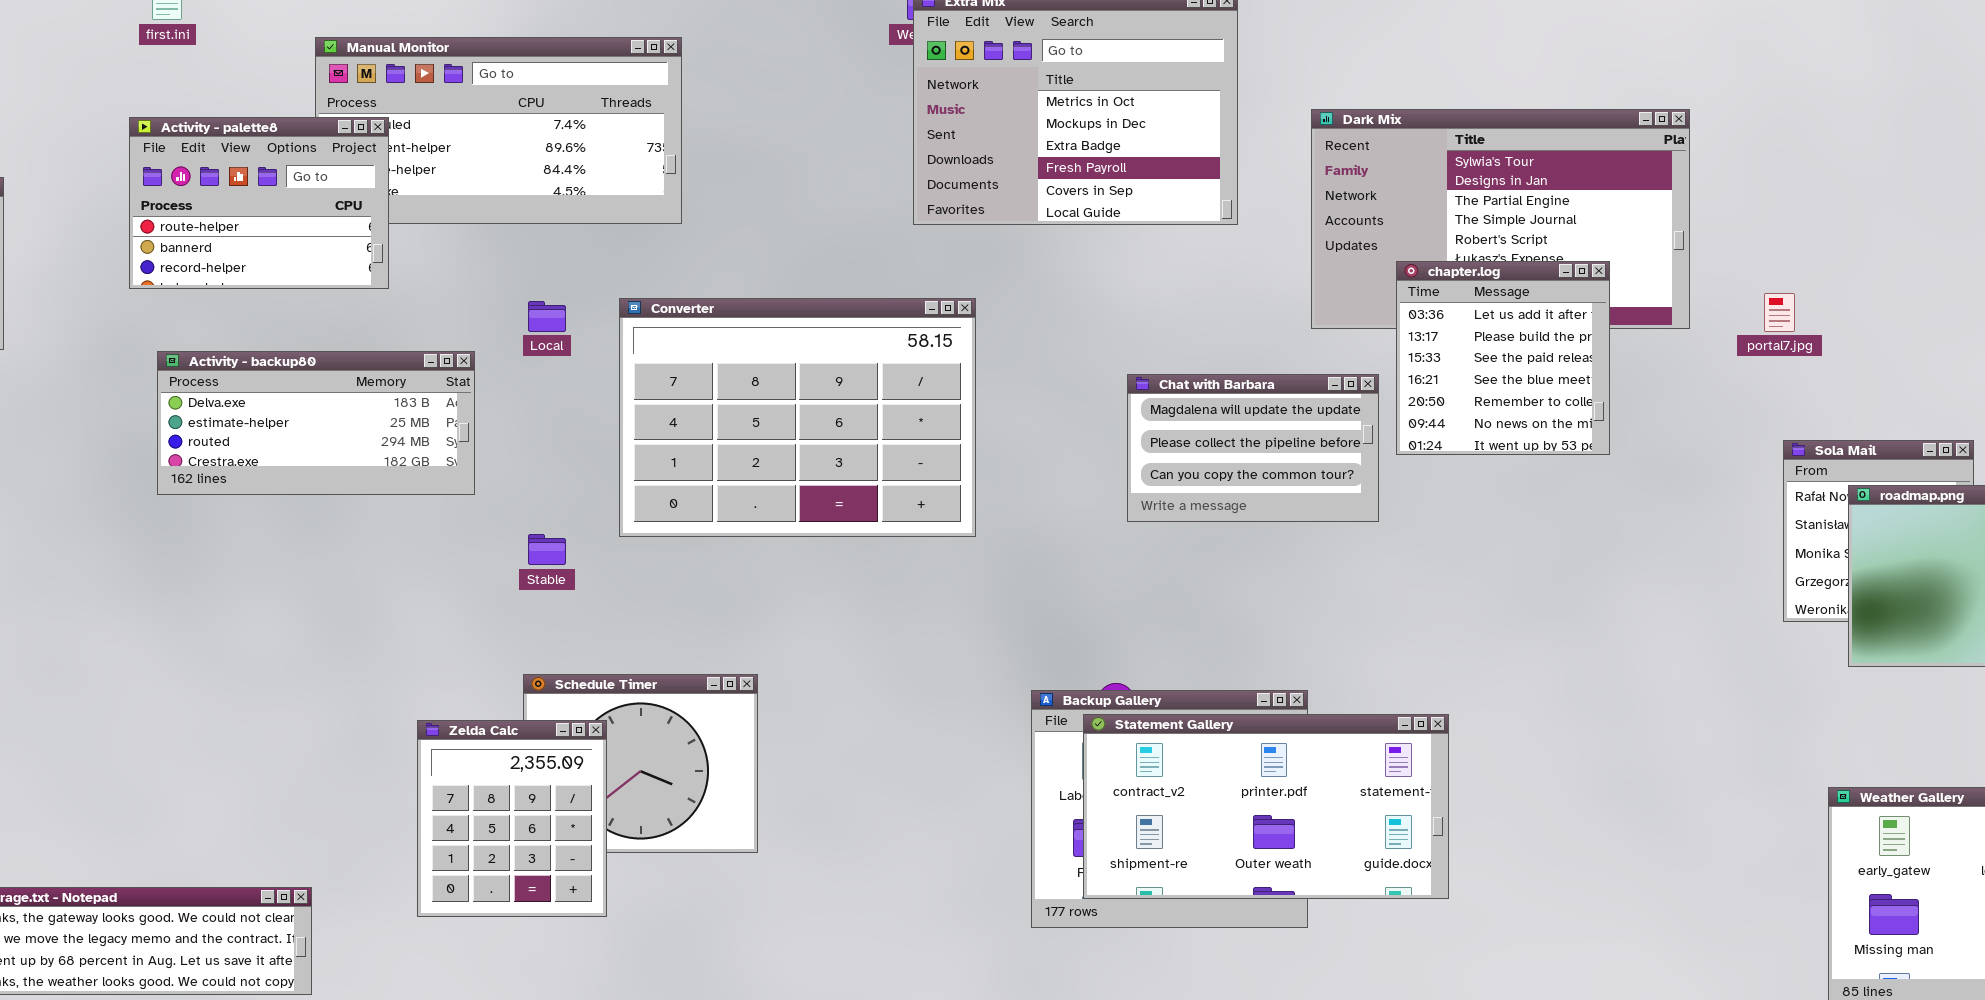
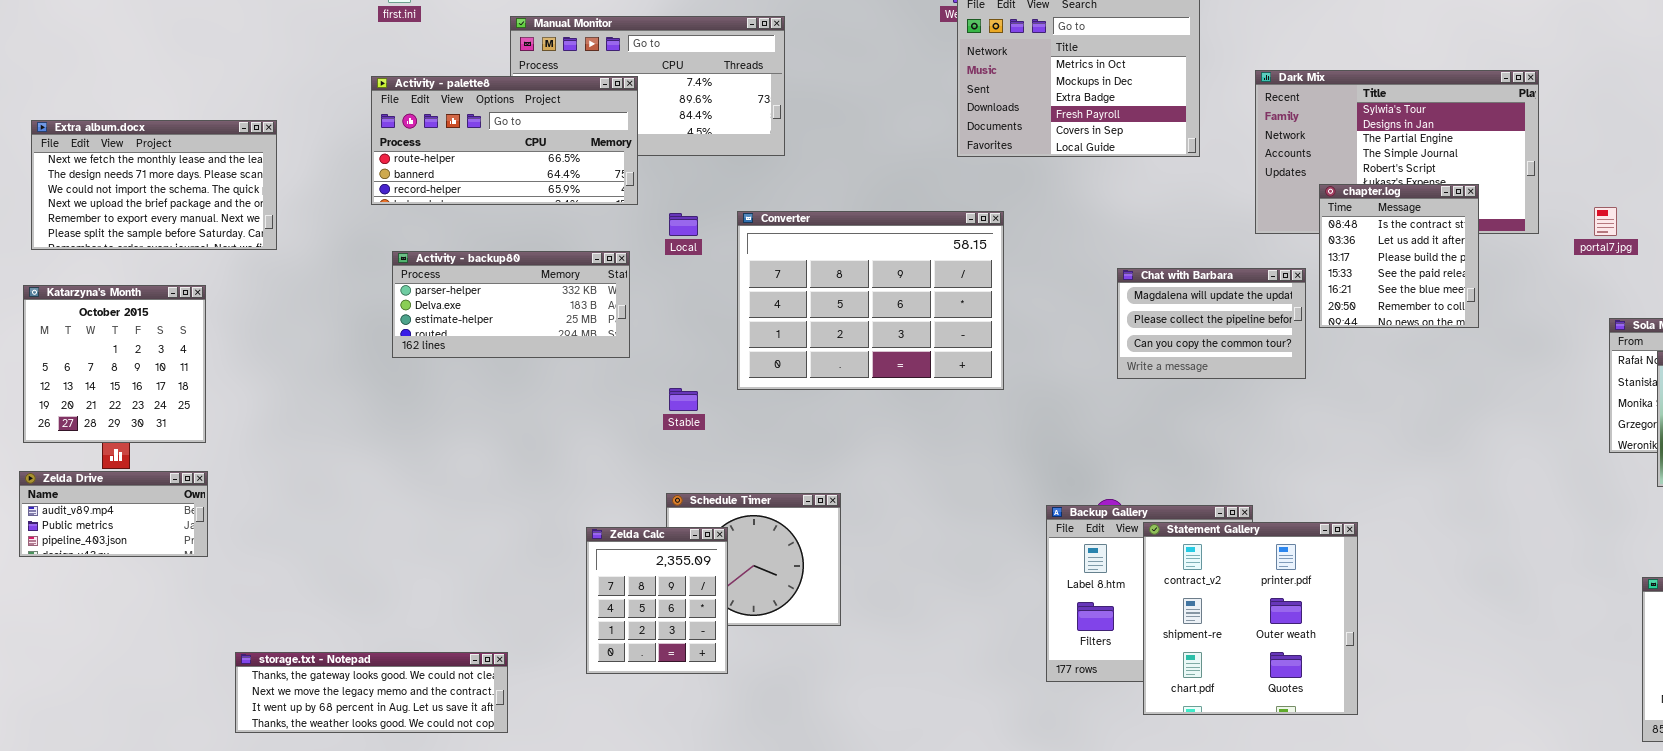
Activity - palette8: [129,117,389,289] -> [371,76,638,205], resized
chapter.log: [1396,261,1610,455] -> [1319,184,1479,328], scrolled up 1 row
Activity - backup80: [157,351,475,495] -> [392,251,630,358], scrolled up 1 row
Statement Gallery: [1083,714,1449,899] -> [1143,522,1358,715], resized

